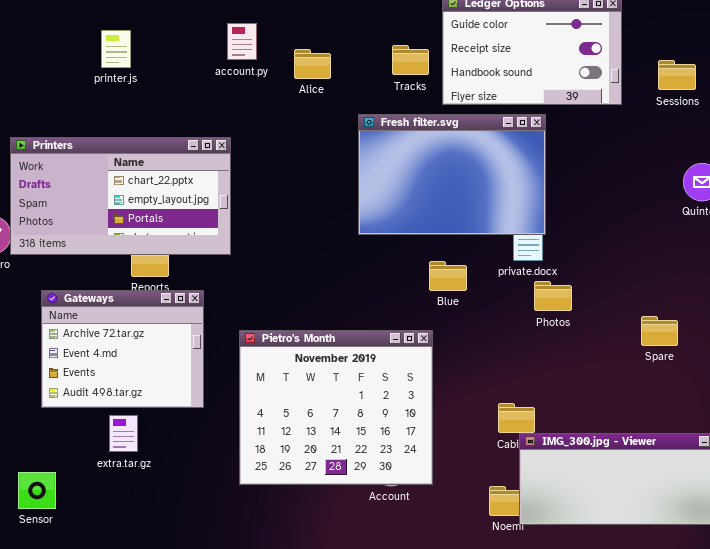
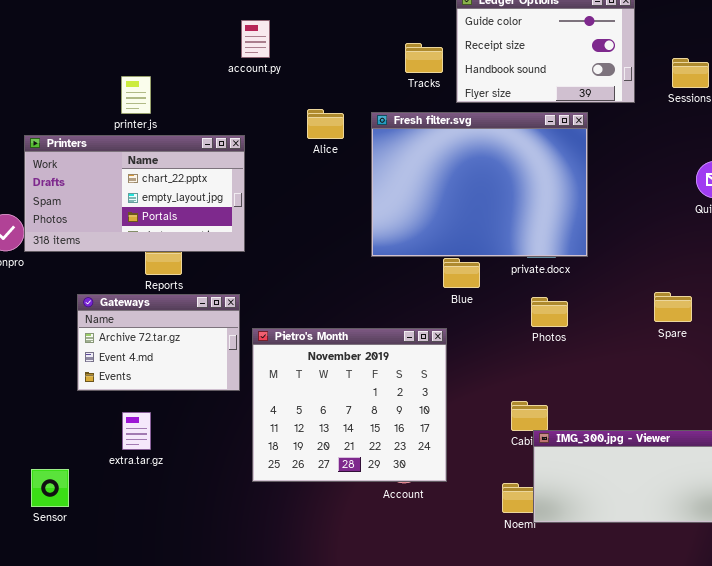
printer.js: [101,30,131,68] -> [121,76,151,114], moved
Alice: [294,49,331,79] -> [307,109,344,139], moved
Fresh filter.svg: [358,114,546,235] -> [371,112,588,257], resized
Photos: [534,281,572,311] -> [531,297,568,327], moved
Gateways: [41,290,204,408] -> [77,294,240,391], moved, resized
Spare: [641,316,678,346] -> [654,292,692,322], moved

